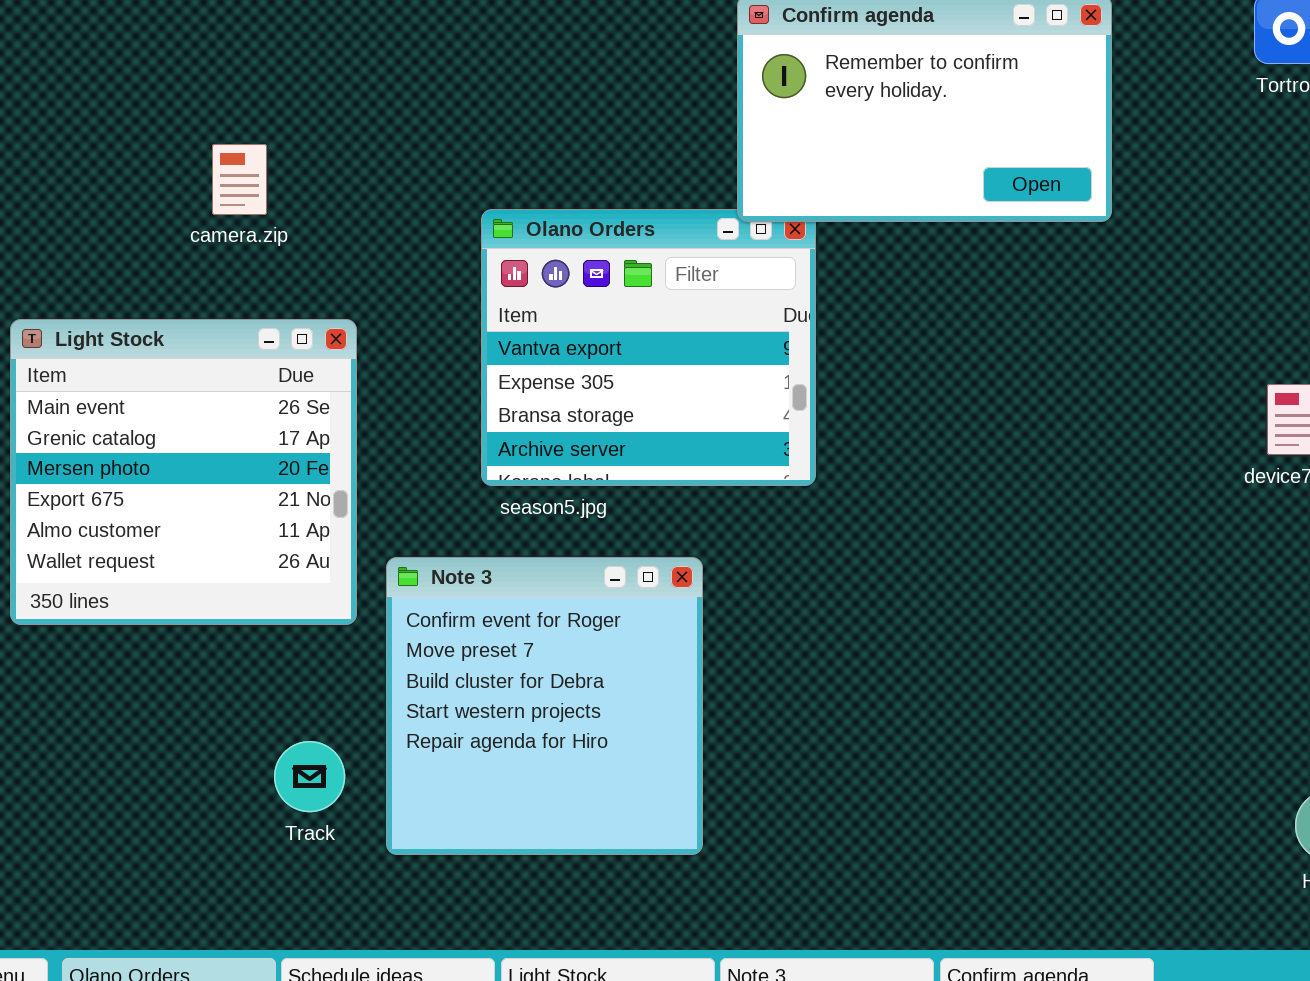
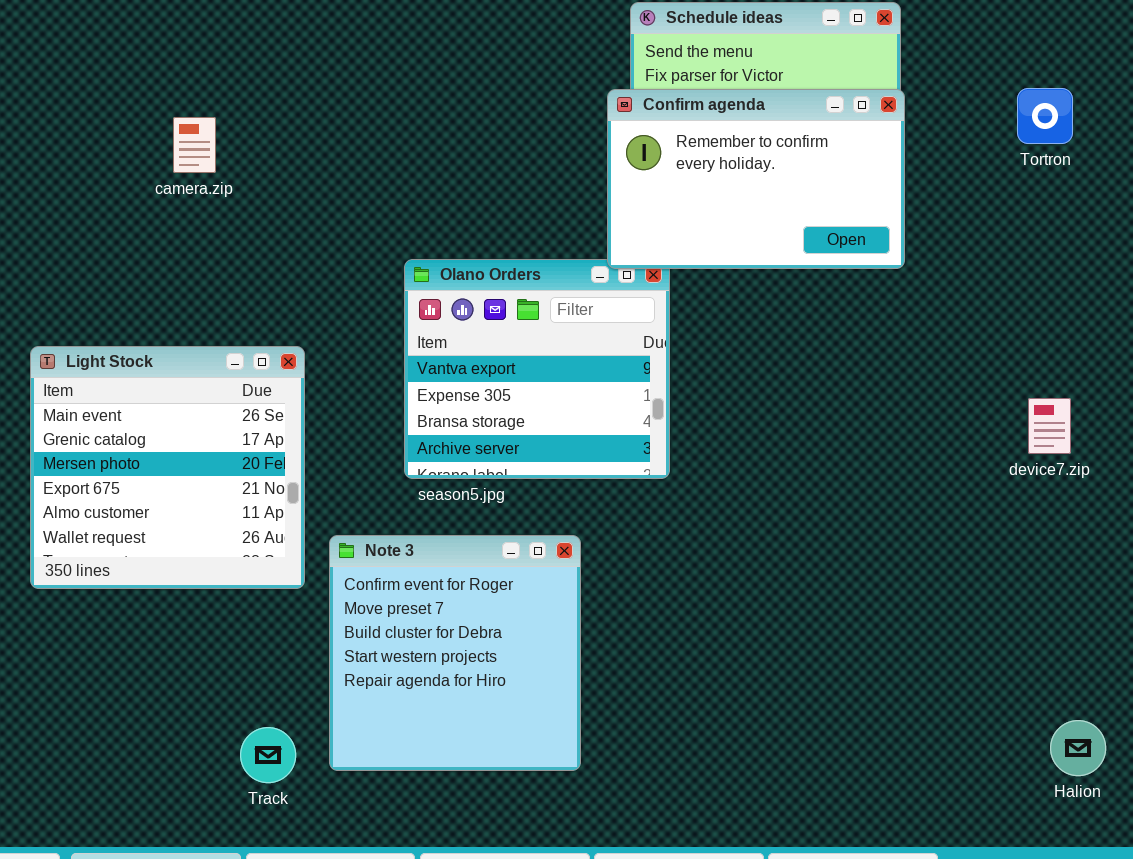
camera.zip: [212,144,267,215] -> [173,117,216,173], moved
Track: [274,741,345,812] -> [240,727,296,783], moved

